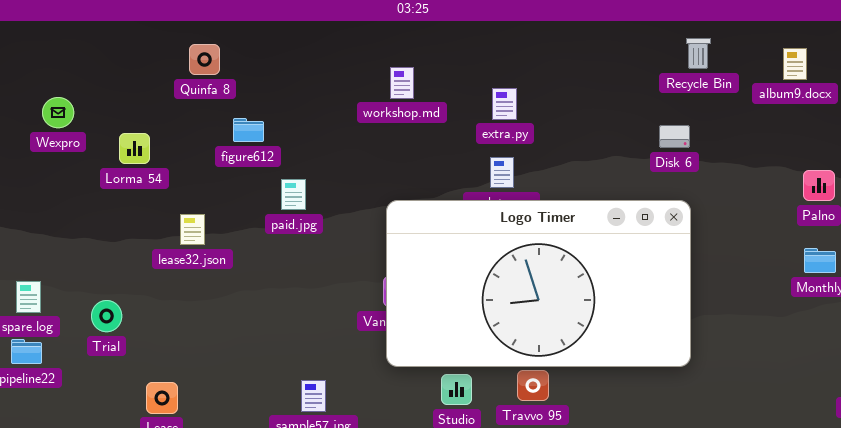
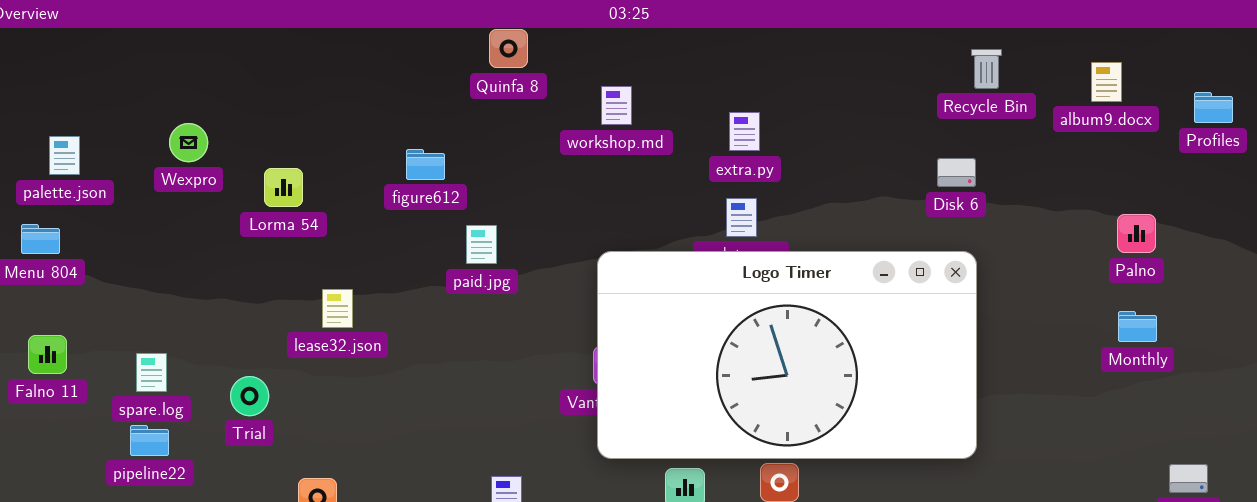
Quinfa 8: [189,44,220,75] -> [489,29,528,68], moved
lease32.json: [180,214,205,245] -> [322,289,353,328], moved

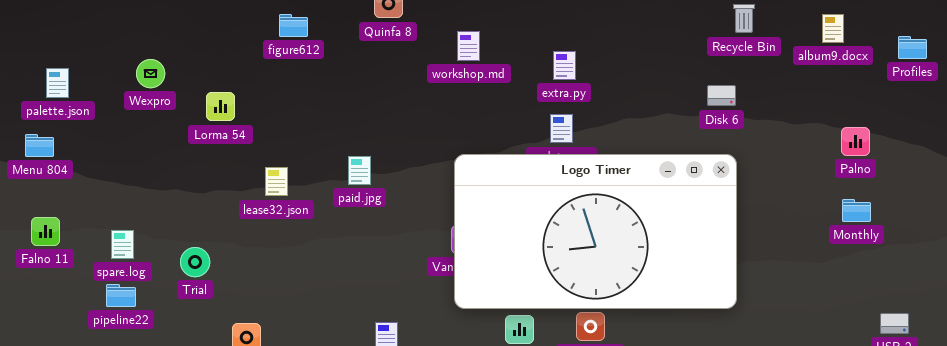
figure612: [406,149,445,180] -> [279,14,308,37], moved
paid.jpg: [466,225,497,264] -> [348,156,371,185], moved
lease32.json: [322,289,353,328] -> [265,167,288,196], moved

